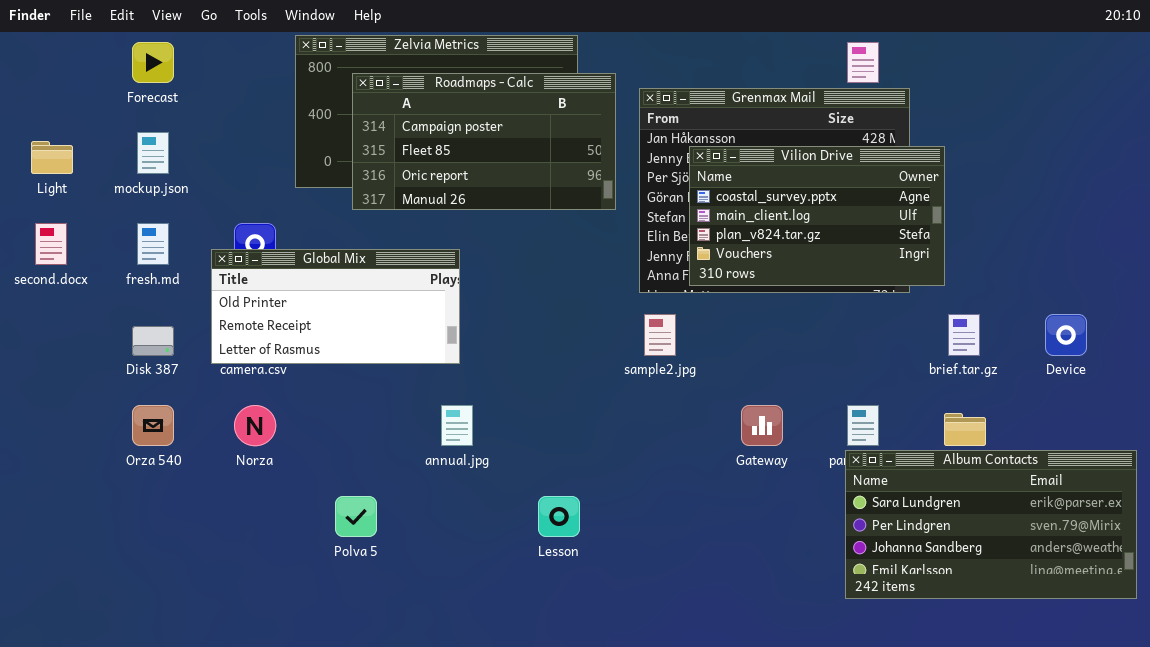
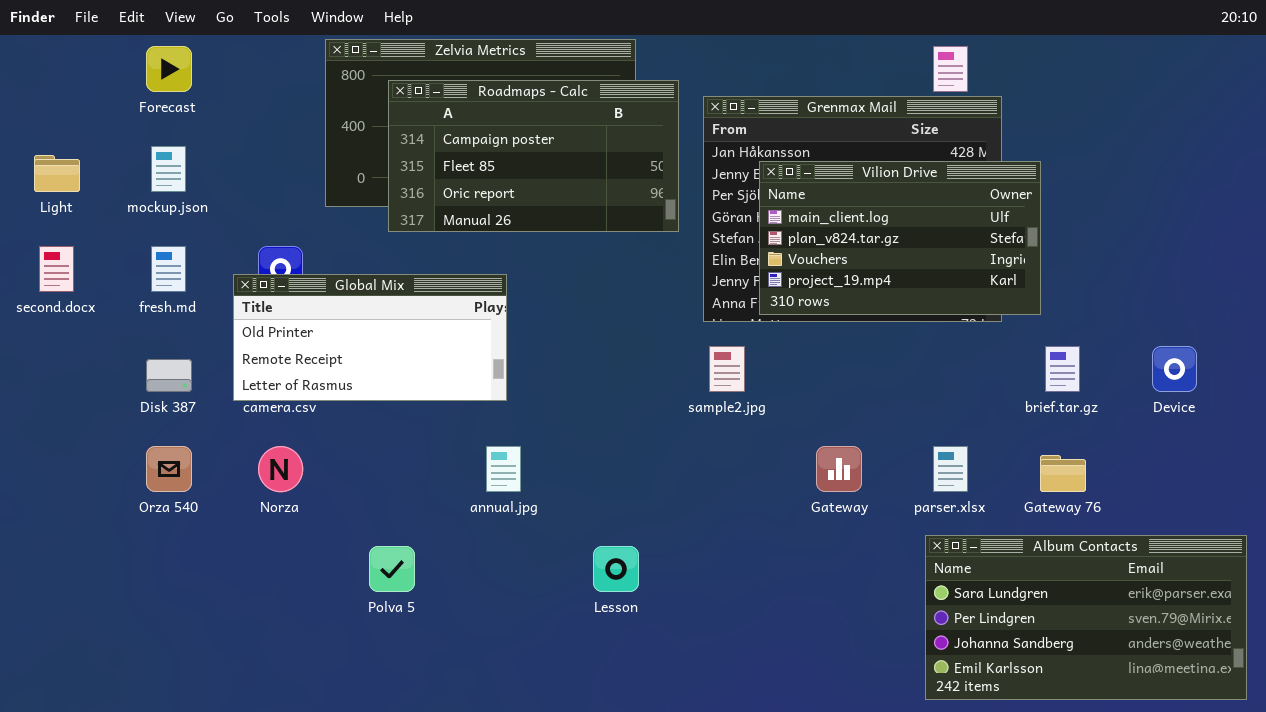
Vilion Drive: [689,146,945,286] -> [759,161,1041,315], scrolled down 1 row
Album Contacts: [845,450,1137,599] -> [925,535,1247,700], moved

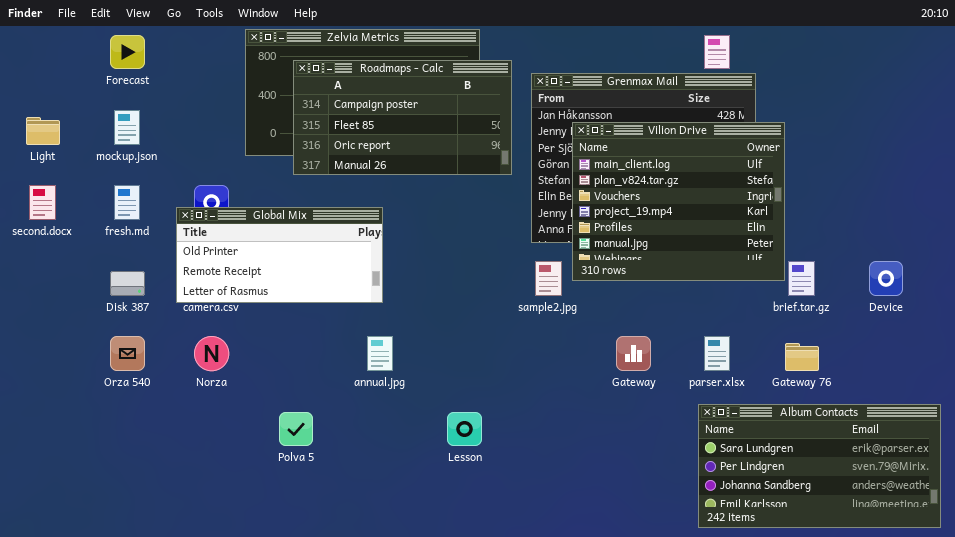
Vilion Drive: [759,161,1041,315] -> [572,122,785,281], resized

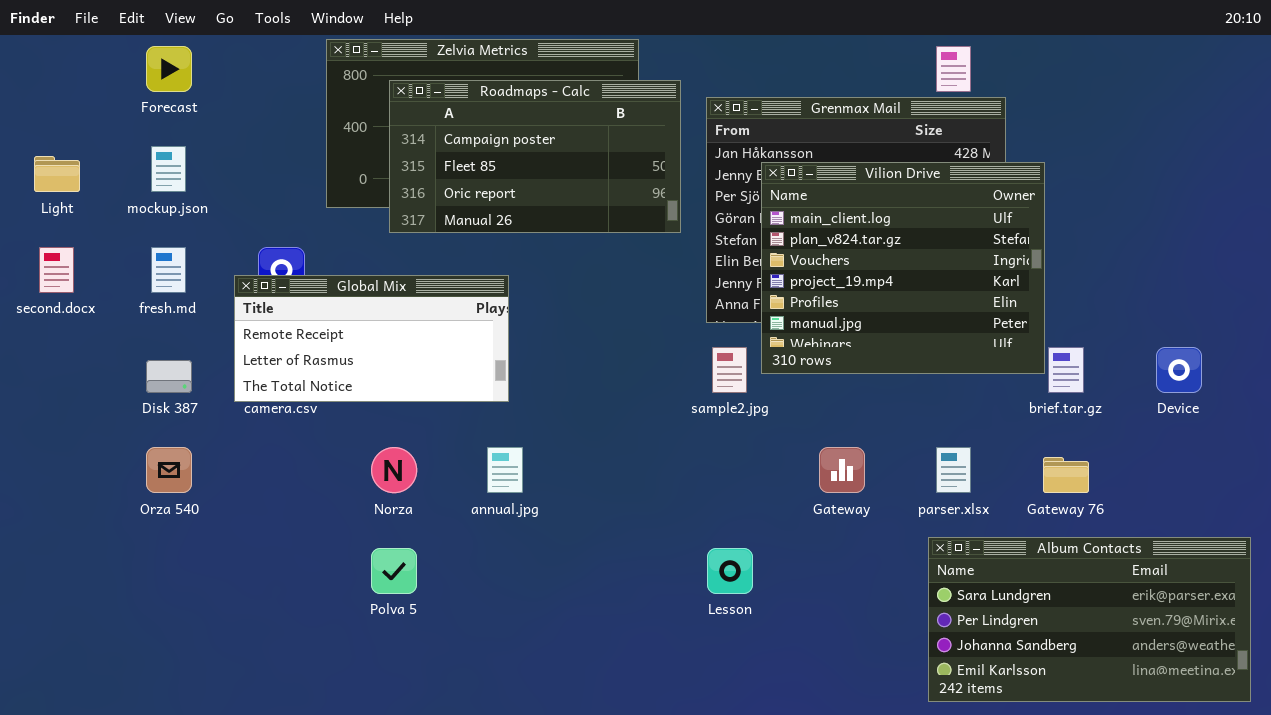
Global Mix: [176,207,383,303] -> [234,275,509,402], scrolled down 1 row
Norza: [194,336,229,371] -> [371,447,417,493], moved
Lesson: [447,412,482,446] -> [707,548,753,594], moved

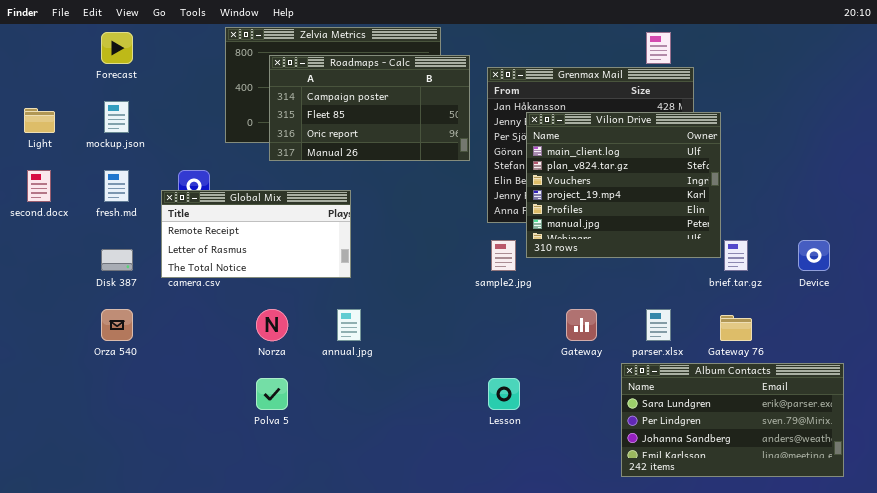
Album Contacts: [928,537,1251,702] -> [621,363,844,477], moved

